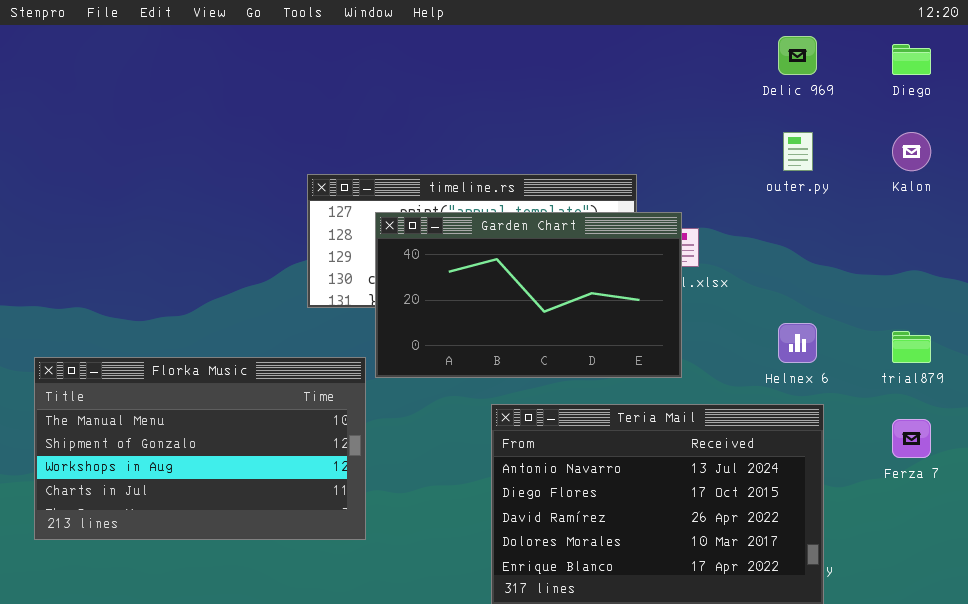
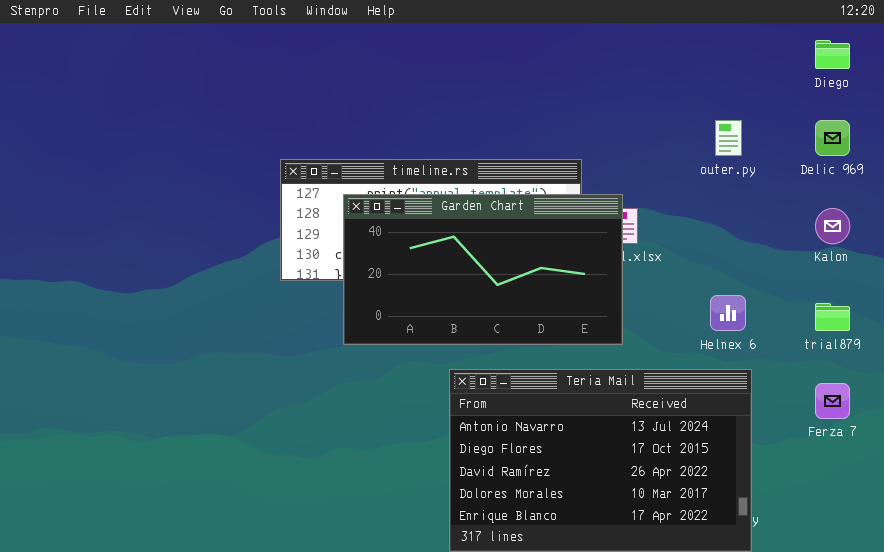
Delic 969: [778,36,817,75] -> [815,120,850,156], moved
Kalon: [892,132,931,171] -> [815,208,850,244], moved
Florka Music: [34,357,366,540] -> none, closed

